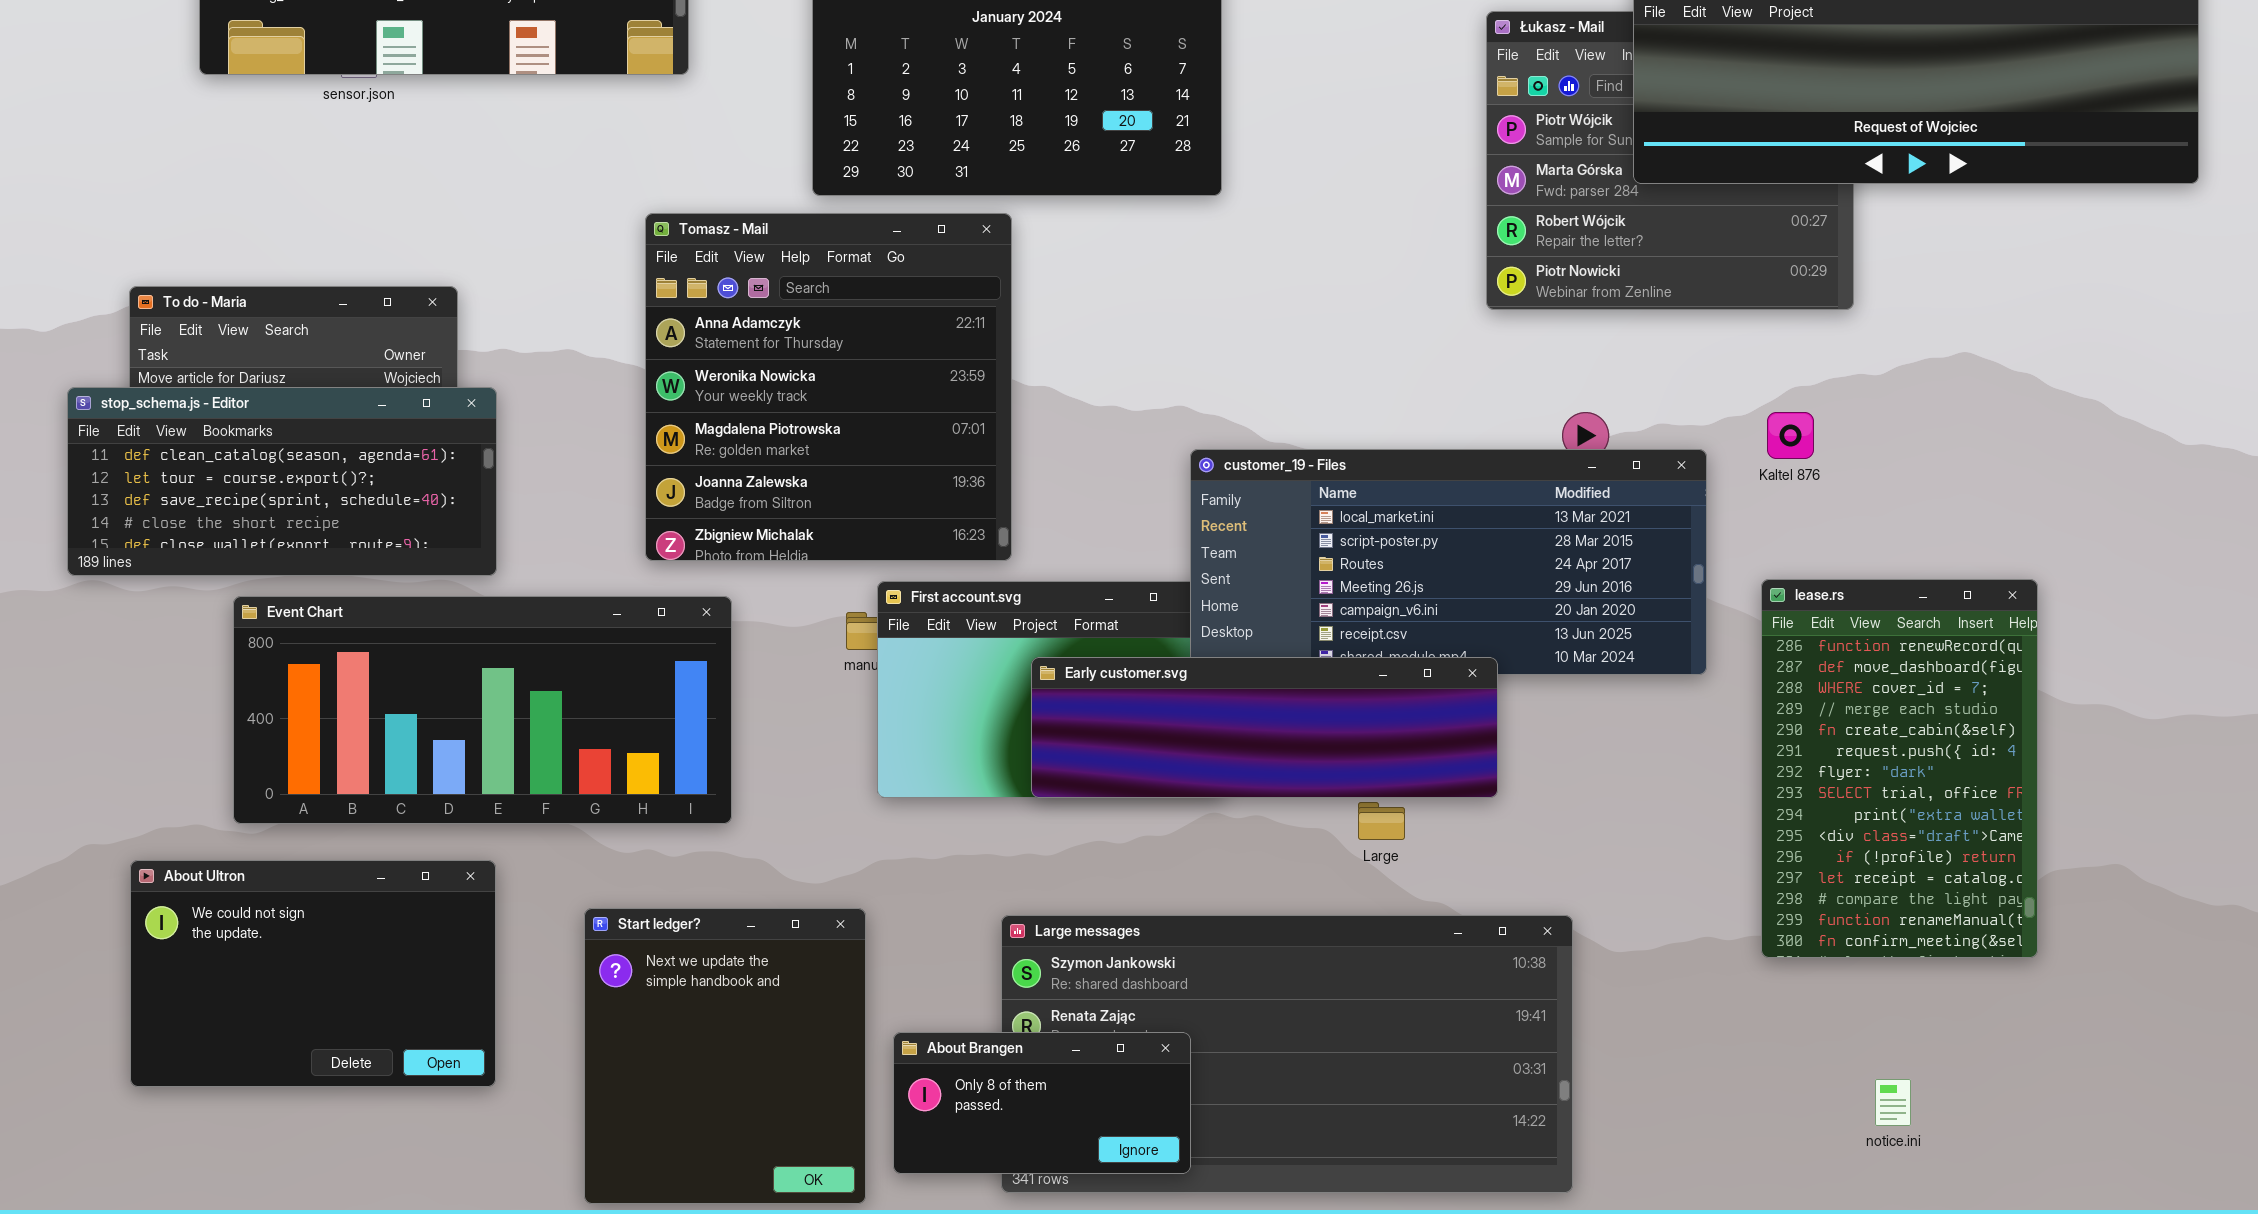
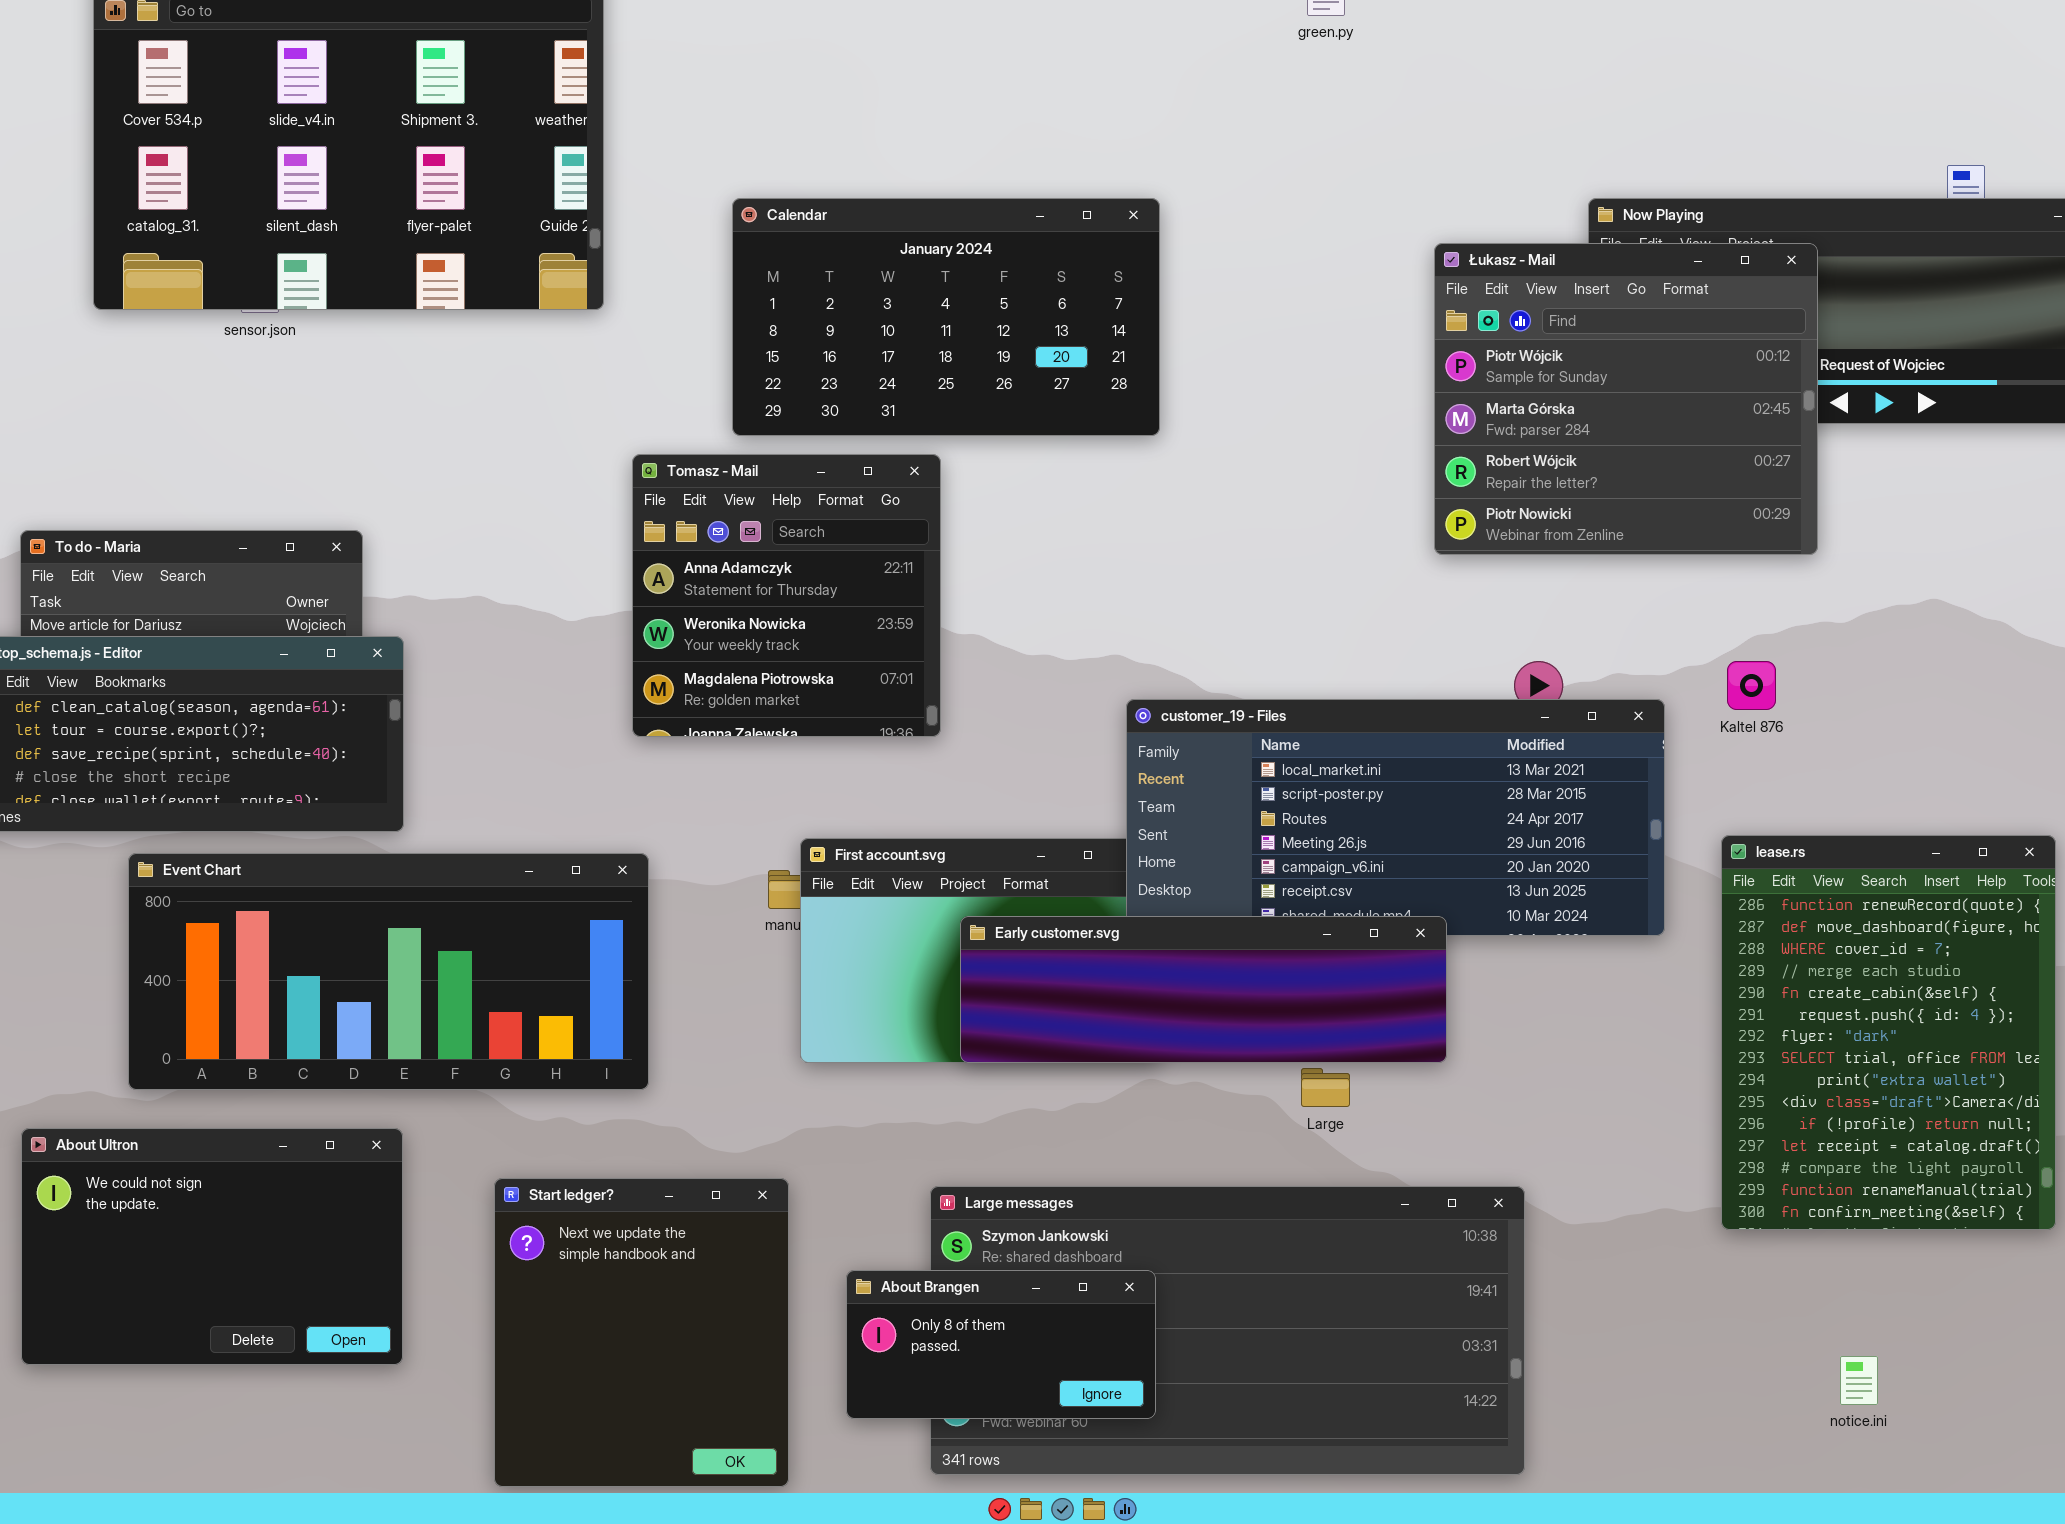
Łukasz - Mail: [1486,11,1854,310] -> [1434,243,1818,555], raised
Tomasz - Mail: [645,213,1012,561] -> [632,454,941,737], resized
lease.rs: [1761,579,2038,958] -> [1721,835,2056,1230], resized
About Brangen: [893,1032,1191,1174] -> [846,1270,1156,1419], moved

